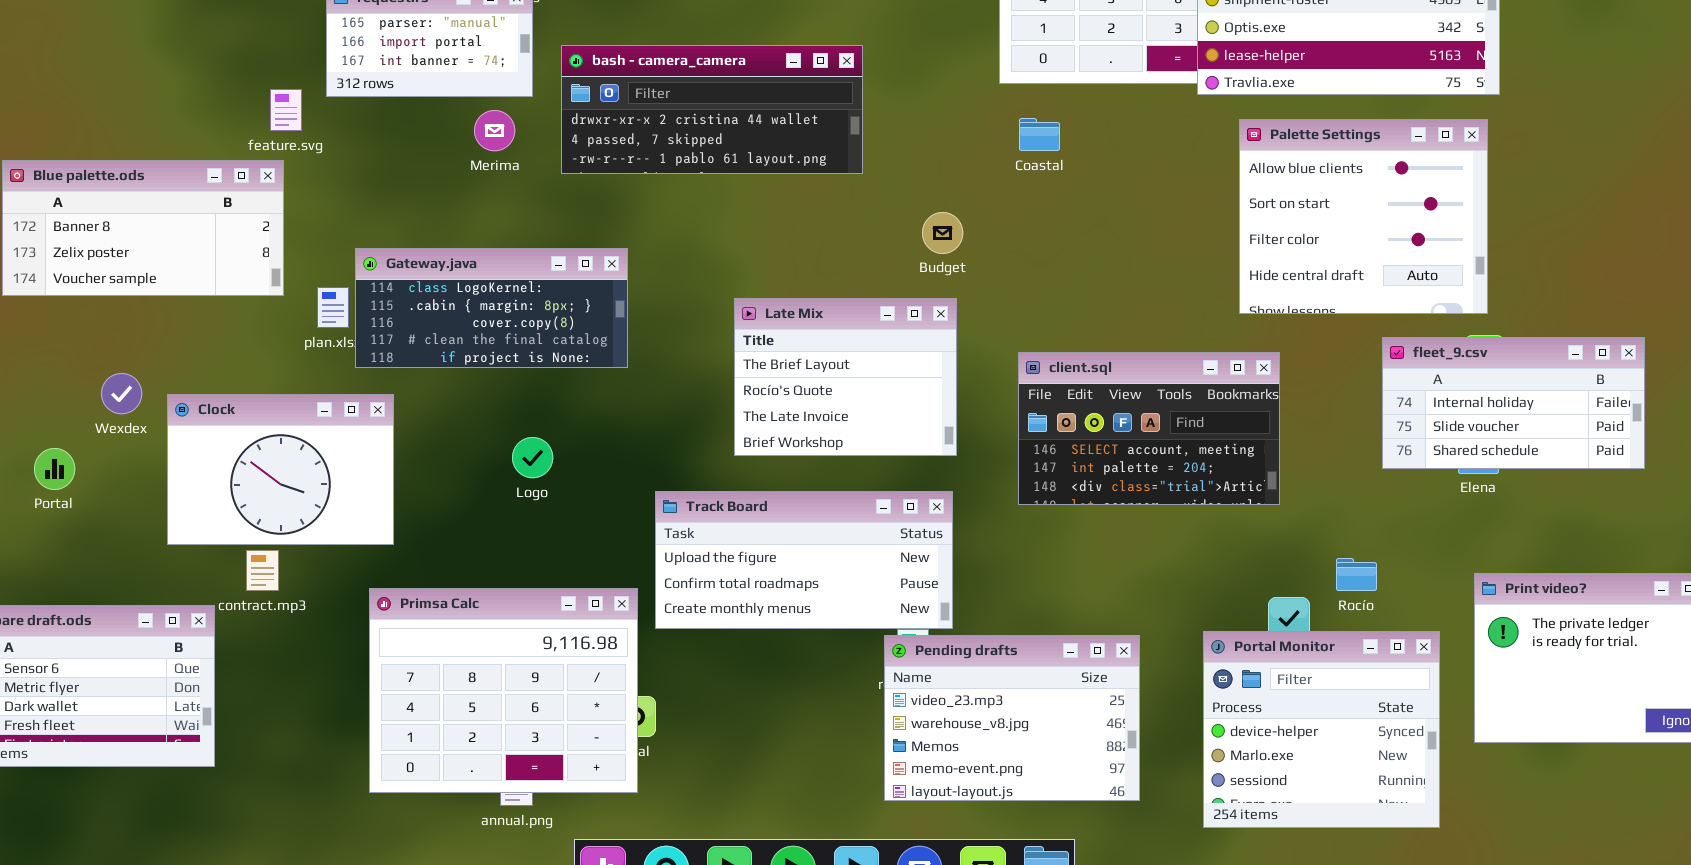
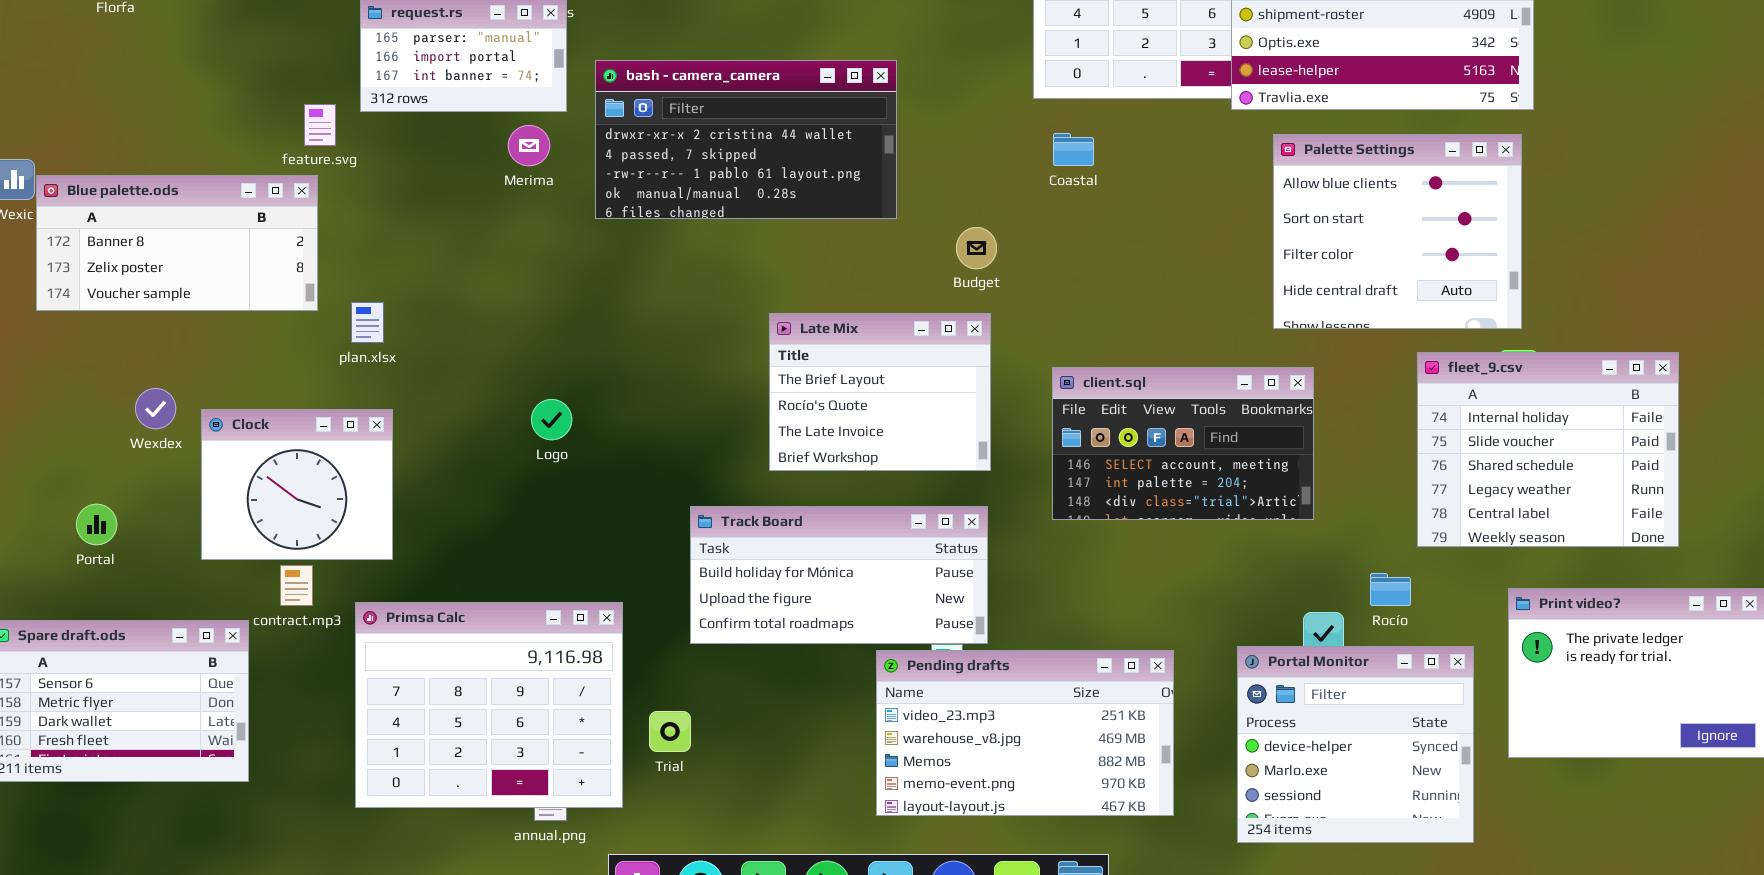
bash - camera_camera: [561,45,863,174] -> [595,60,897,219], resized
Gateway.java: [355,248,628,368] -> none, closed
fleet_9.csv: [1382,337,1645,469] -> [1417,352,1679,547], resized
Clock: [167,394,394,545] -> [201,409,393,560], resized
Logo: [512,437,553,478] -> [531,399,572,440], moved
Portal: [34,448,75,490] -> [76,504,117,545], moved
Track Board: [655,491,953,629] -> [690,506,988,644], scrolled up 1 row
Primsa Calc: [369,588,638,793] -> [355,602,623,808], moved
Pending drafts: [884,635,1140,801] -> [876,650,1174,816], resized

